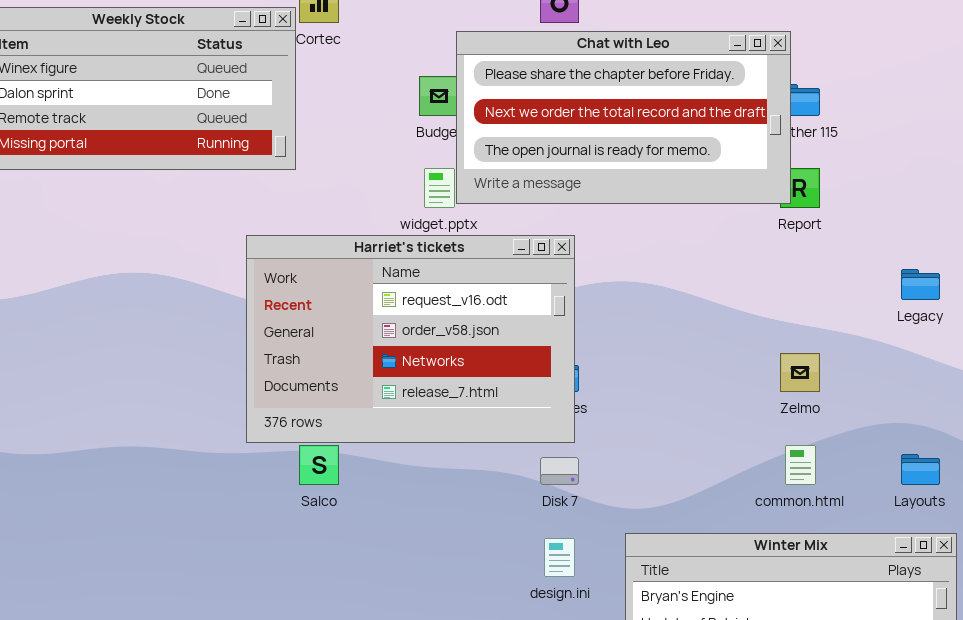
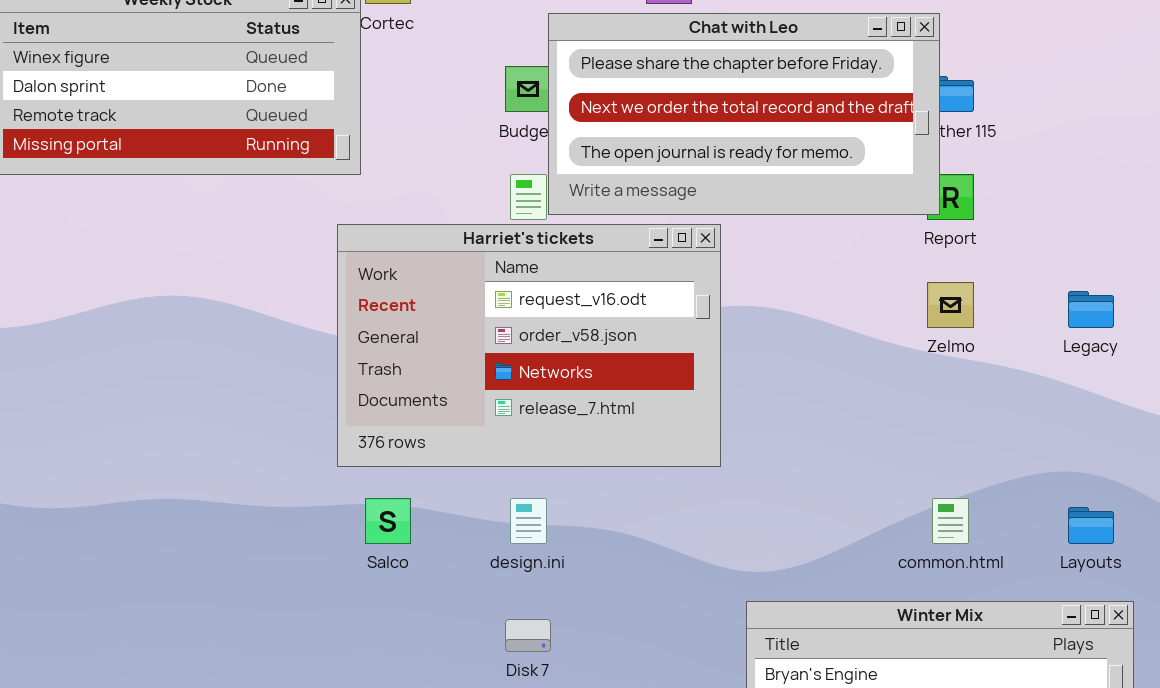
Harriet's tickets: [246,235,575,443] -> [337,224,721,467], moved
Zelmo: [780,353,820,392] -> [927,282,974,328], moved
Disk 7: [540,457,579,485] -> [505,619,551,652], moved
design.ini: [544,538,575,577] -> [510,498,547,544], moved

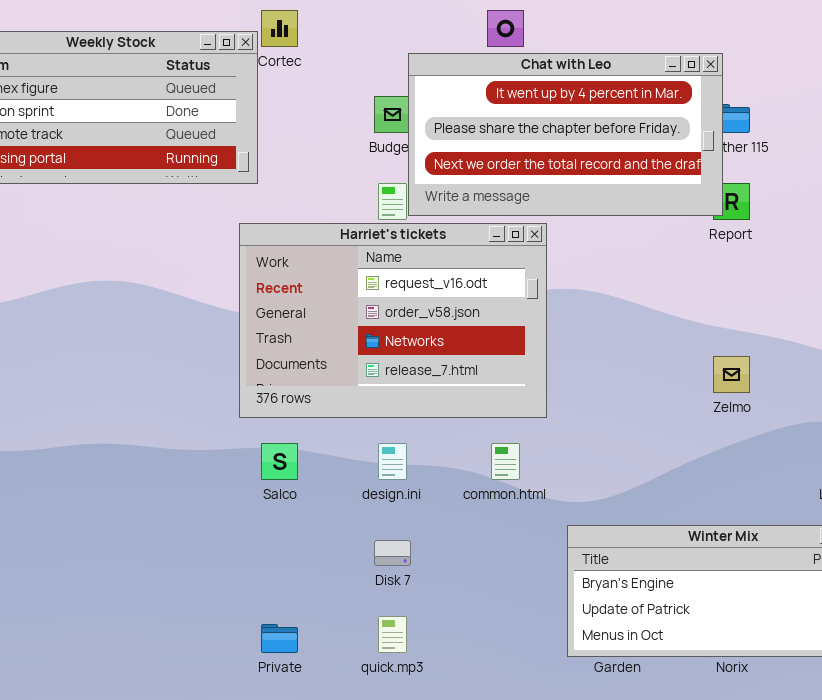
Chat with Leo: [548,13,940,215] -> [408,53,723,216], scrolled up 1 row
Zelmo: [927,282,974,328] -> [713,356,750,393], moved
common.html: [932,498,969,544] -> [491,443,520,480], moved

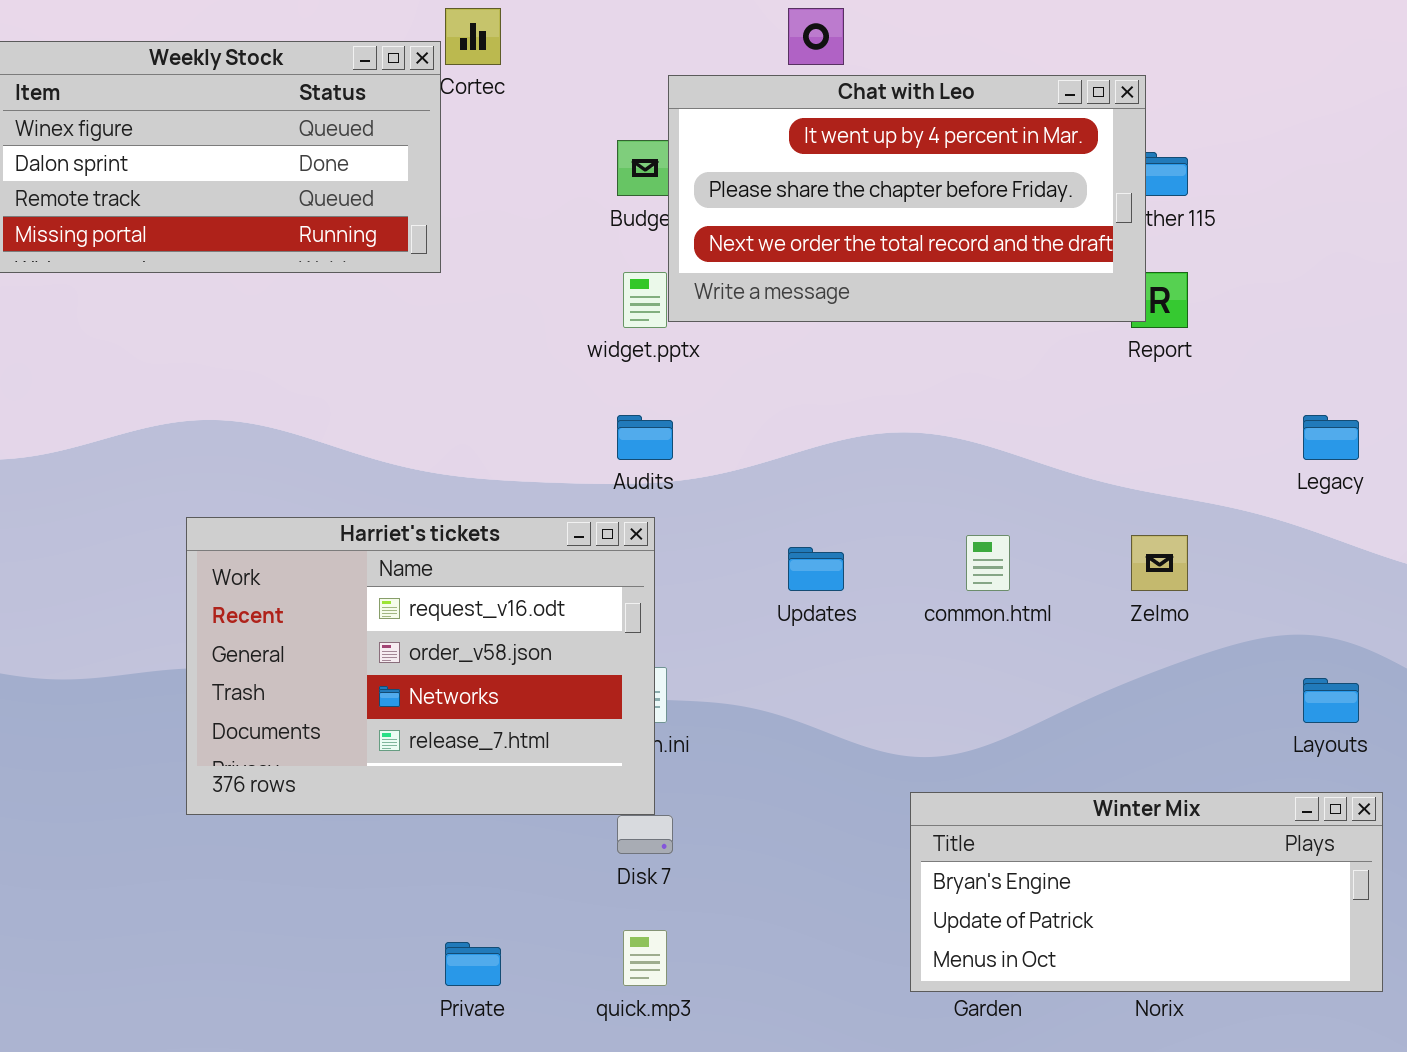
Harriet's tickets: [239,223,547,418] -> [186,517,655,815], moved
common.html: [491,443,520,480] -> [966,535,1010,591], moved

